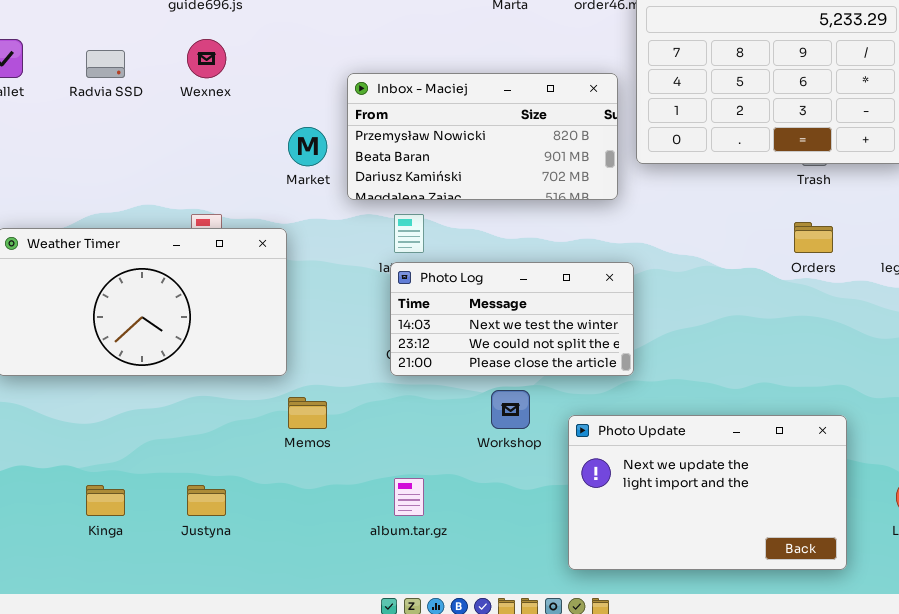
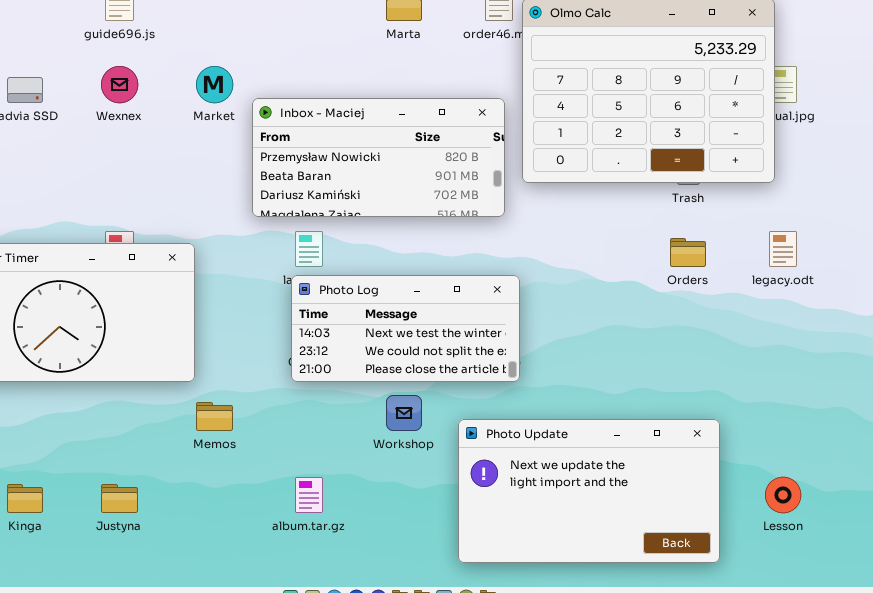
Market: [288,127,327,166] -> [196,66,233,103], moved

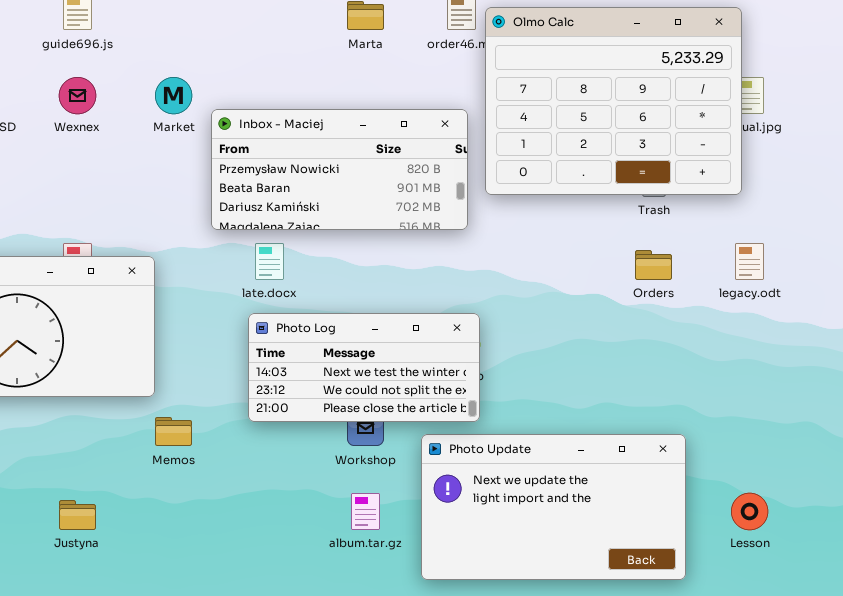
Photo Log: [291,275,520,382] -> [248,313,480,422], moved
album.tar.gz: [295,477,323,513] -> [351,493,380,530], moved

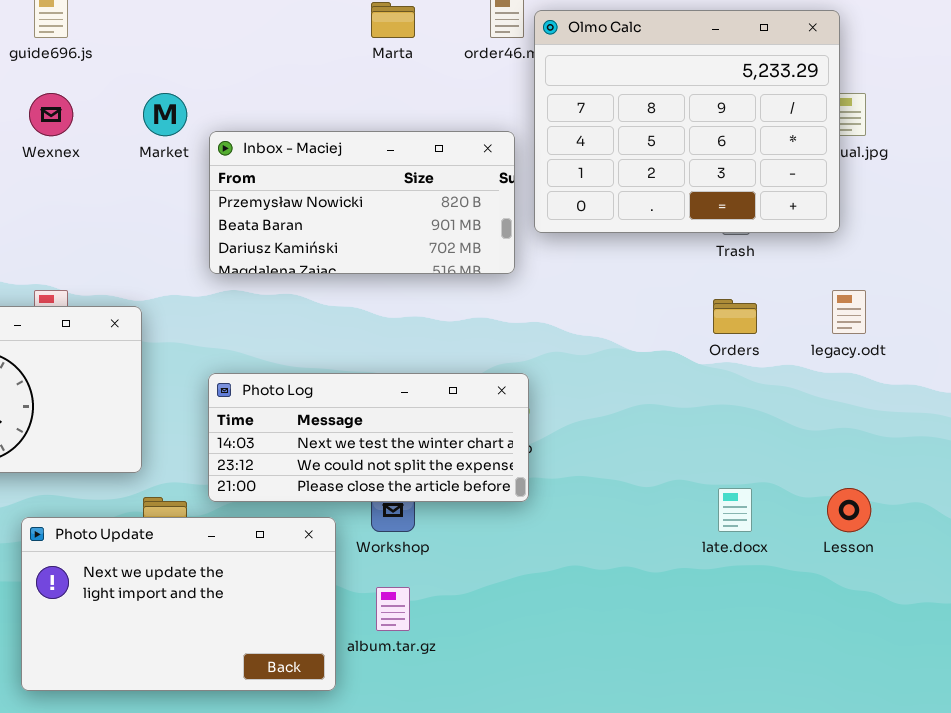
late.docx: [255,243,284,280] -> [718,488,752,532], moved
Photo Log: [248,313,480,422] -> [208,373,529,502], resized
Photo Update: [421,434,686,580] -> [21,517,336,691], moved
Lesson: [731,493,768,530] -> [827,488,871,532], moved

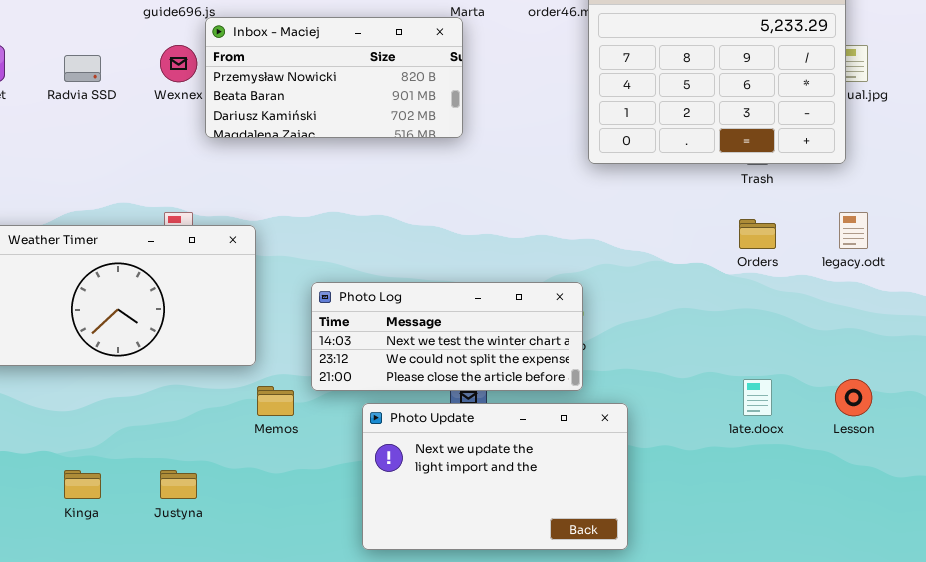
Inbox - Maciej: [209,131,515,274] -> [205,17,463,138], moved
Photo Update: [21,517,336,691] -> [362,403,628,550], moved

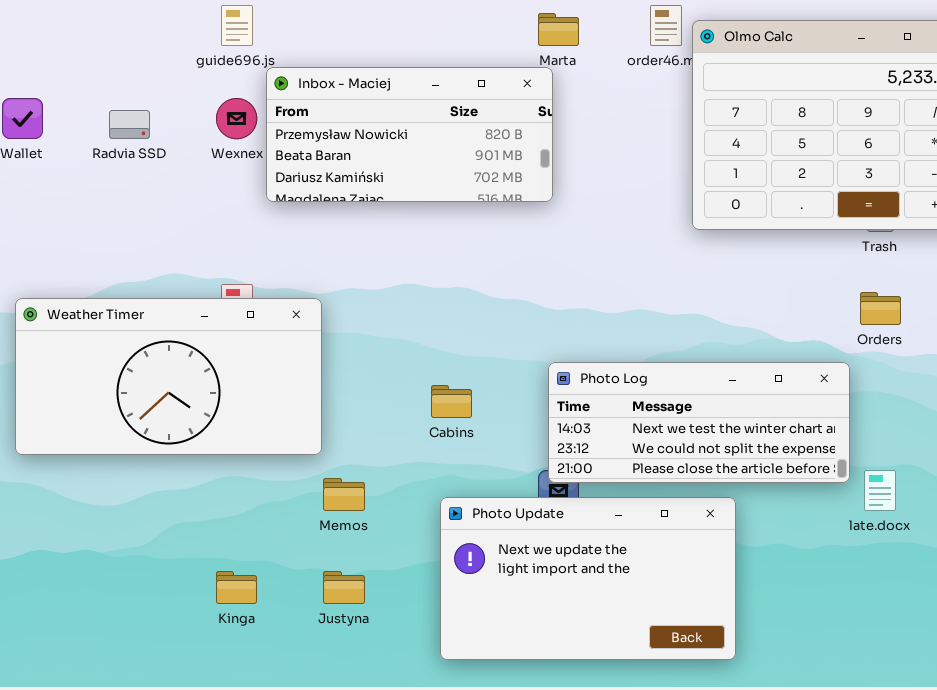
Photo Log: [311,282,583,391] -> [548,362,850,483], moved
Kinga: [64,470,101,499] -> [216,571,257,604], moved
Justyna: [160,470,197,499] -> [323,571,365,604], moved

